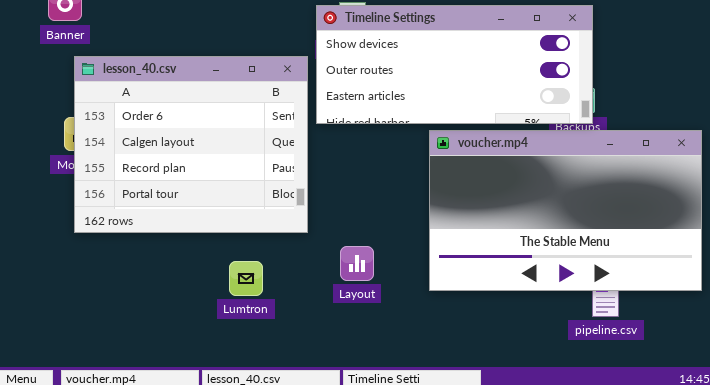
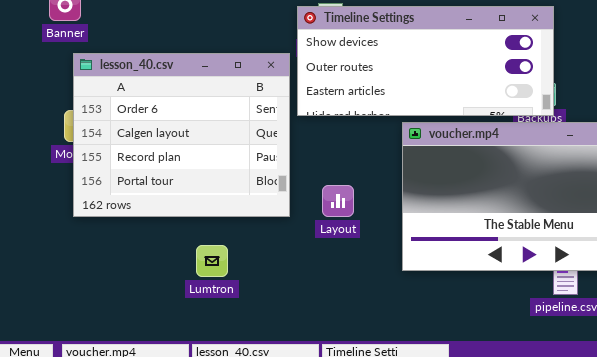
Layout: [340,246,374,281] -> [322,185,354,217], moved
Lumtron: [229,261,263,296] -> [196,245,228,277], moved

